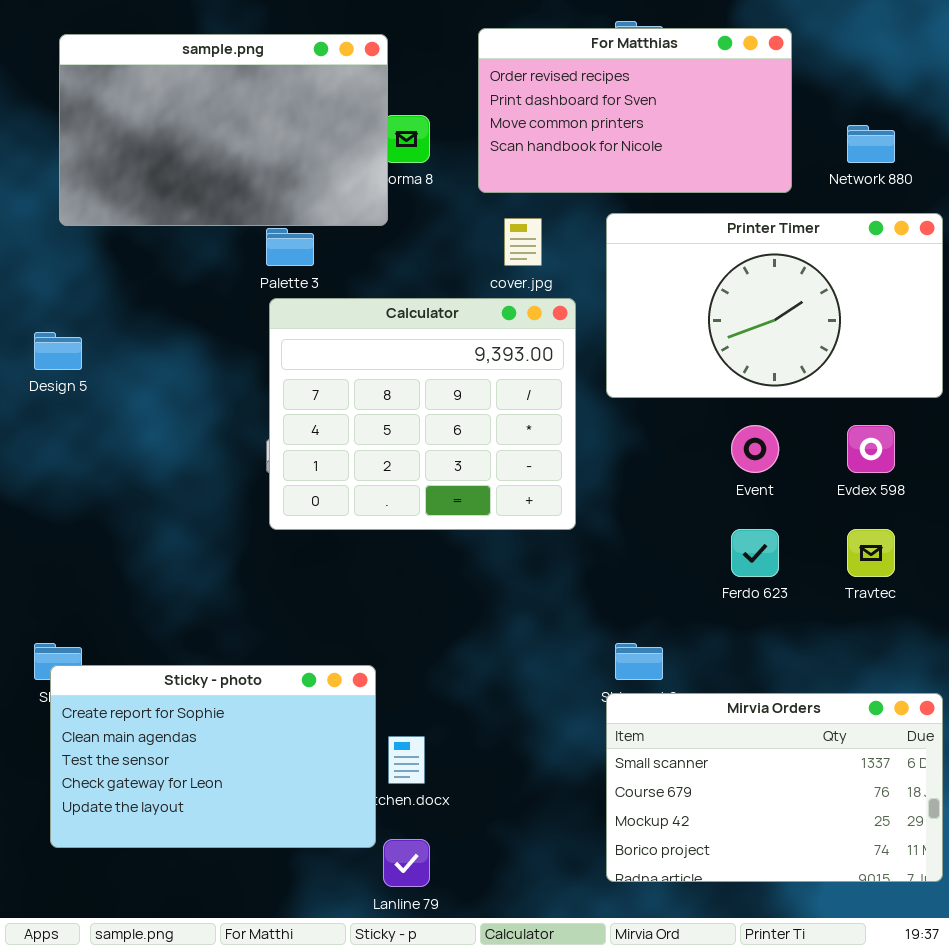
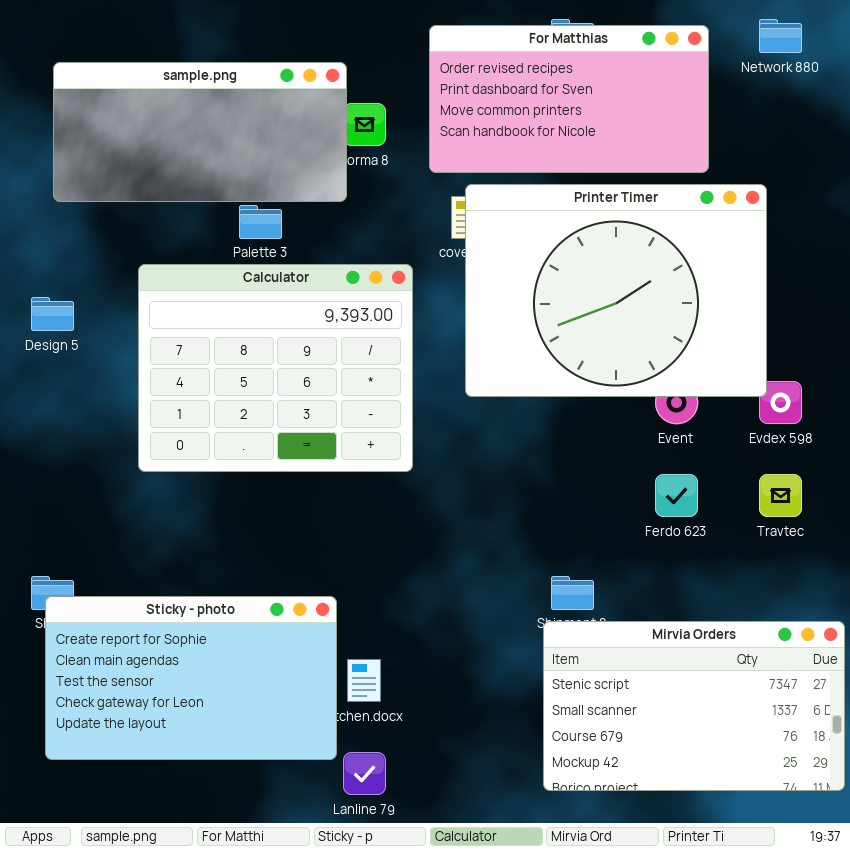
sample.png: [59,34,388,226] -> [53,62,347,202], resized
Network 880: [847,125,895,163] -> [759,19,802,53], moved
Printer Timer: [606,213,943,398] -> [465,184,767,397], moved, resized
Calculator: [269,298,576,530] -> [138,264,413,472], moved
Mirvia Orders: [606,693,943,882] -> [543,621,845,791], scrolled up 1 row

